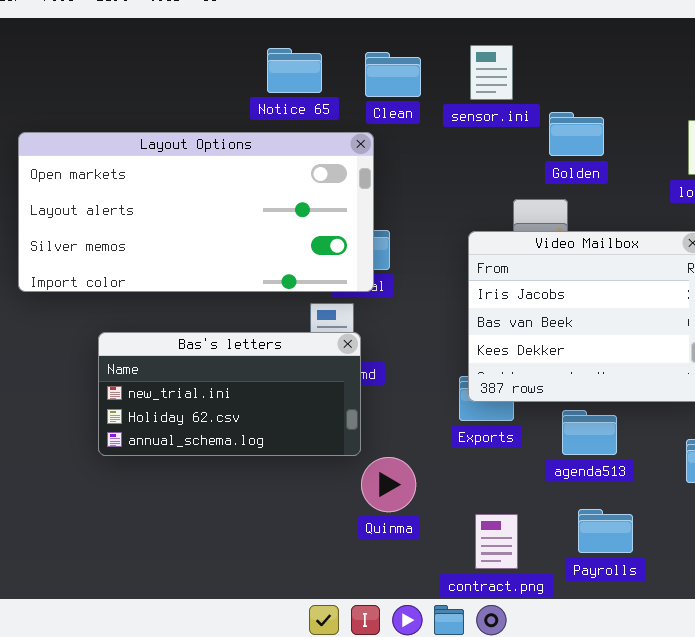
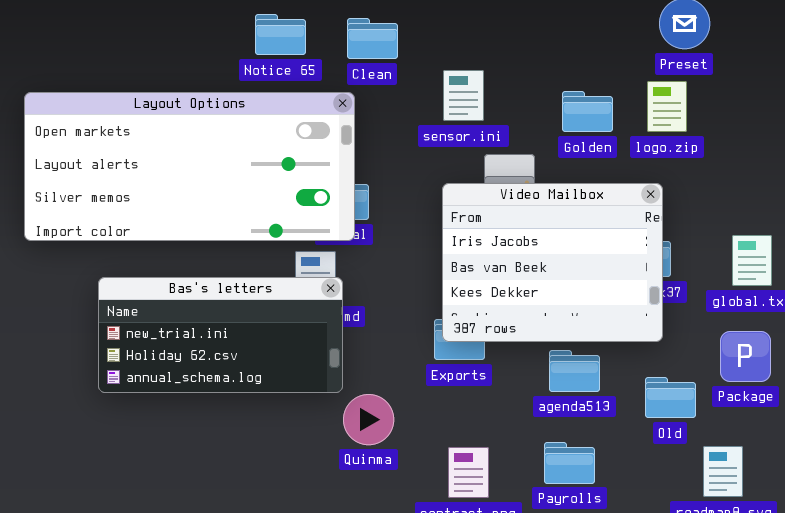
sensor.ini: [470,45,513,100] -> [443,70,484,121], moved
Golden: [549,112,604,156] -> [562,91,613,132], moved
agenda513: [562,410,617,455] -> [549,350,600,392], moved

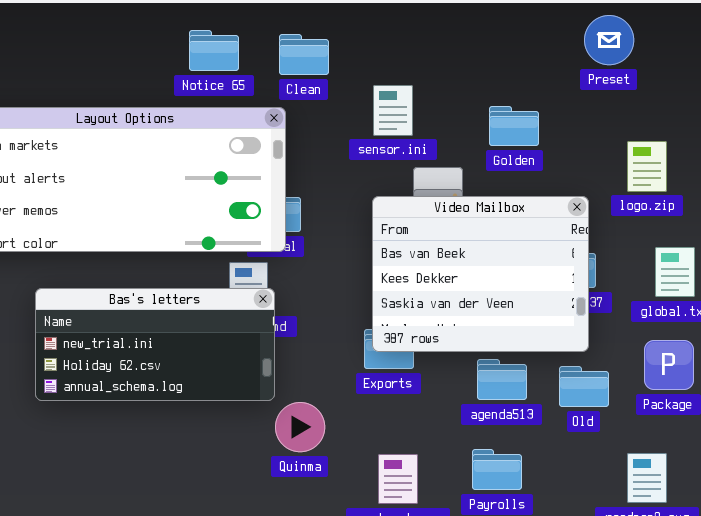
logo.zip: [647,81,687,132] -> [627,141,667,192], moved
Video Mailbox: [442,183,663,342] -> [372,196,589,352], scrolled down 1 row
Old: [645,377,696,418] -> [559,366,609,407], moved

